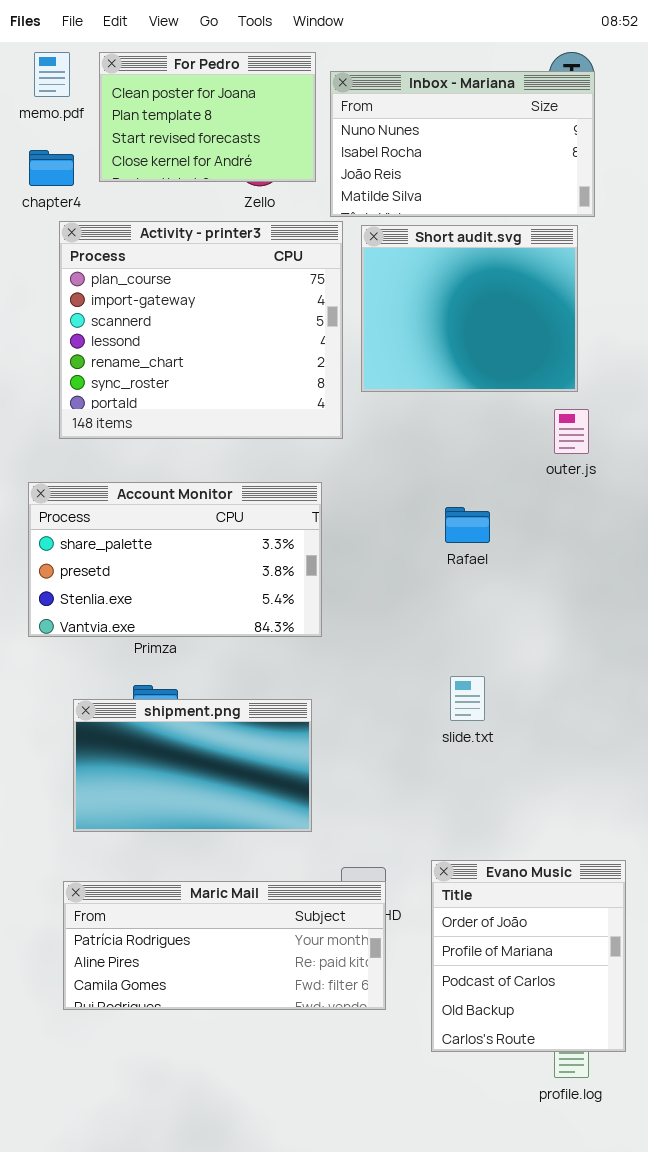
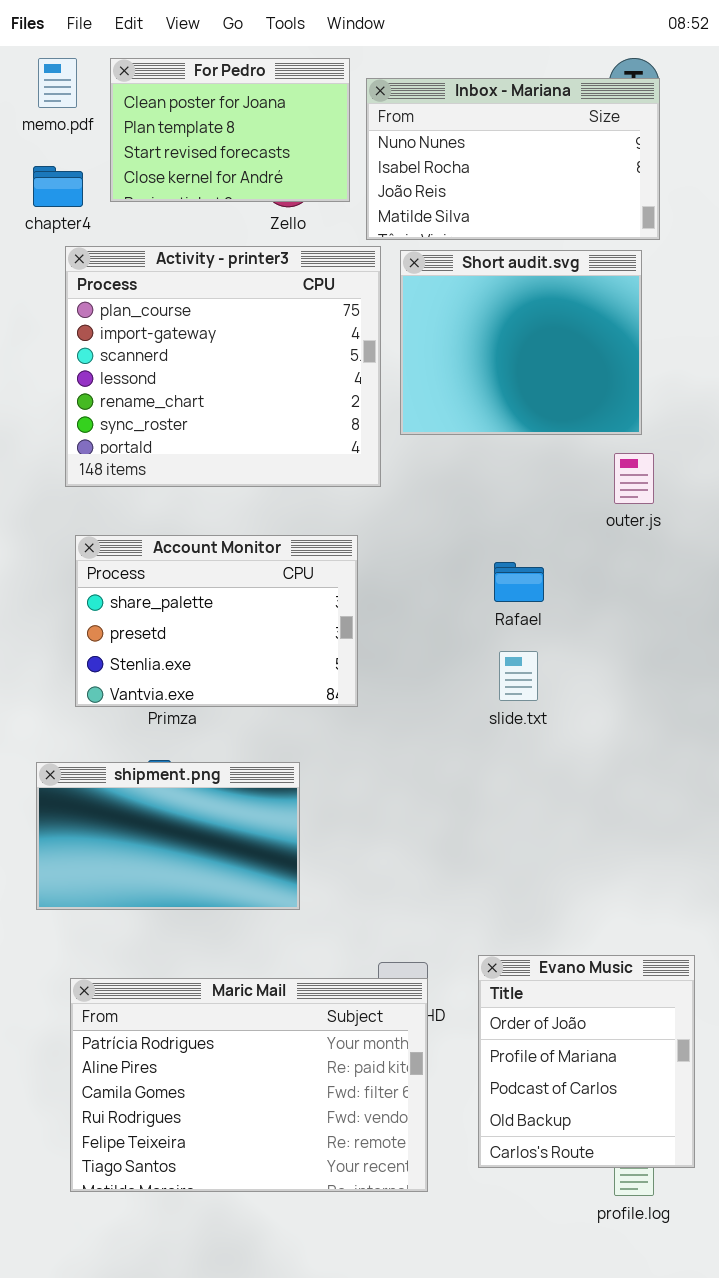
Account Monitor: [28,482,322,637] -> [75,535,358,707], resized
slide.txt: [450,676,485,721] -> [499,651,538,701], moved
shipment.png: [73,699,312,832] -> [36,762,300,910], moved
Maric Mail: [63,881,386,1010] -> [70,978,428,1192], resized

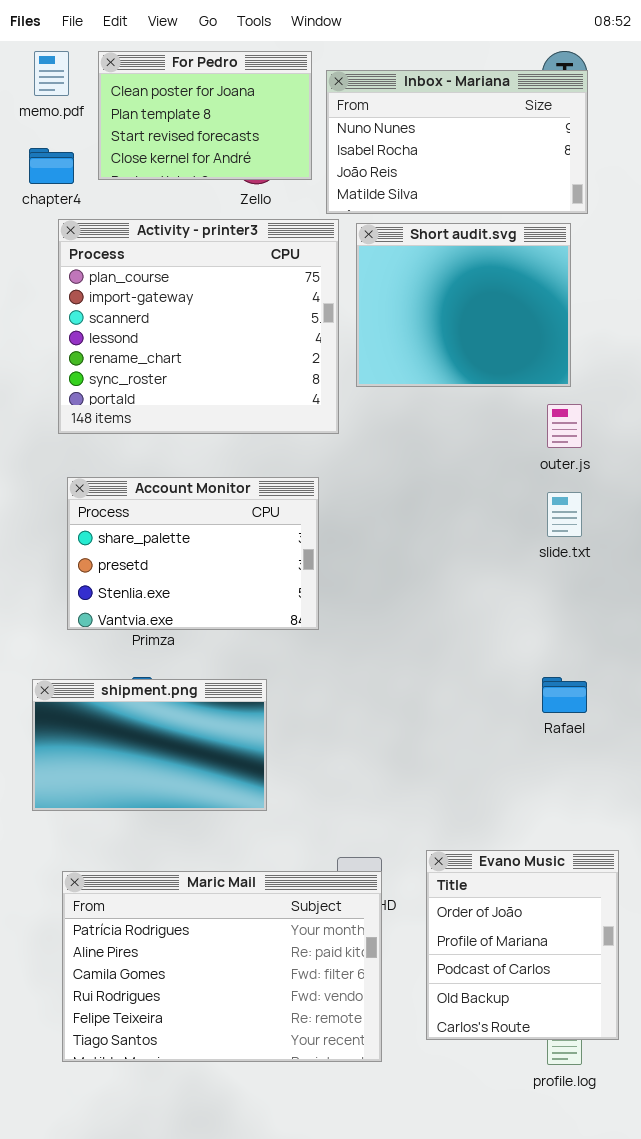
Rafael: [494,562,544,602] -> [542,677,587,713], moved
slide.txt: [499,651,538,701] -> [547,492,582,537], moved

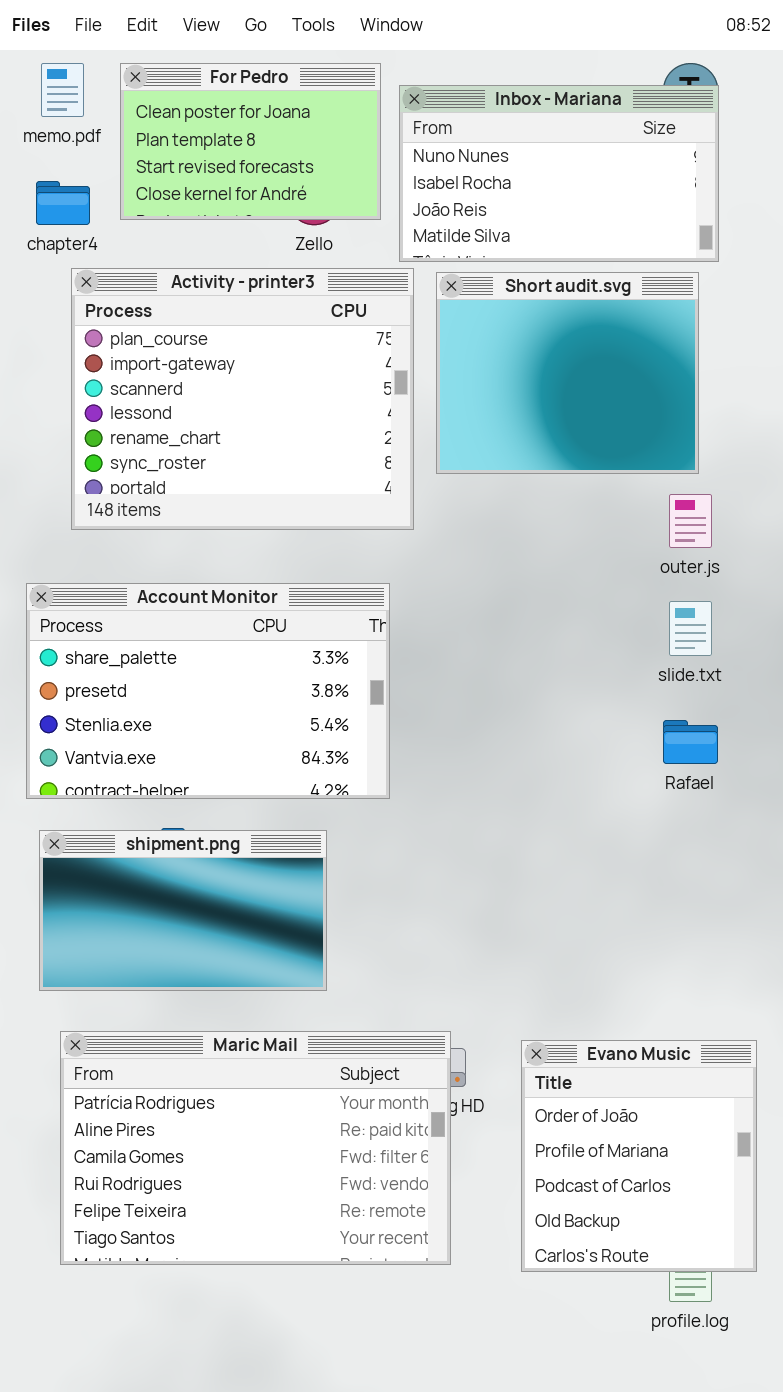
Account Monitor: [67,477,319,630] -> [26,583,390,799], resized
Rafael: [542,677,587,713] -> [663,720,718,764], moved
Maric Mail: [62,871,382,1062] -> [60,1031,451,1265], moved

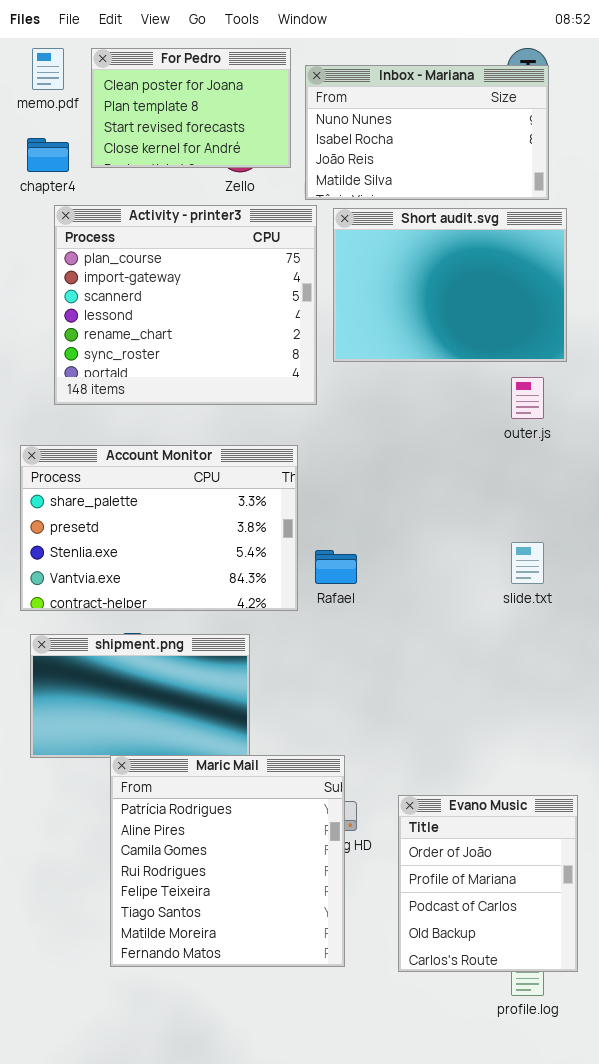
Short audit.svg: [436,272,699,474] -> [333,208,567,362], resized
slide.txt: [669,601,712,656] -> [511,542,544,584], moved
Rafael: [663,720,718,764] -> [315,550,357,584], moved
Maric Mail: [60,1031,451,1265] -> [110,755,345,967], resized

